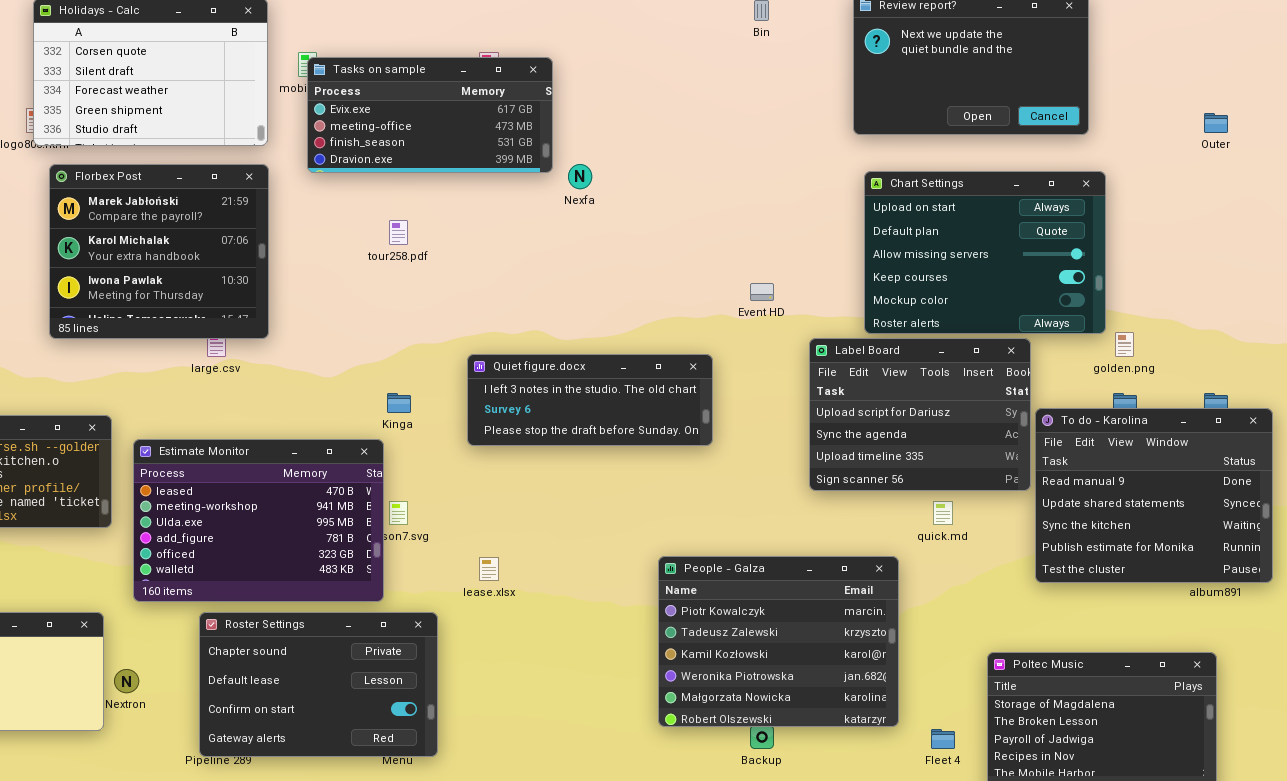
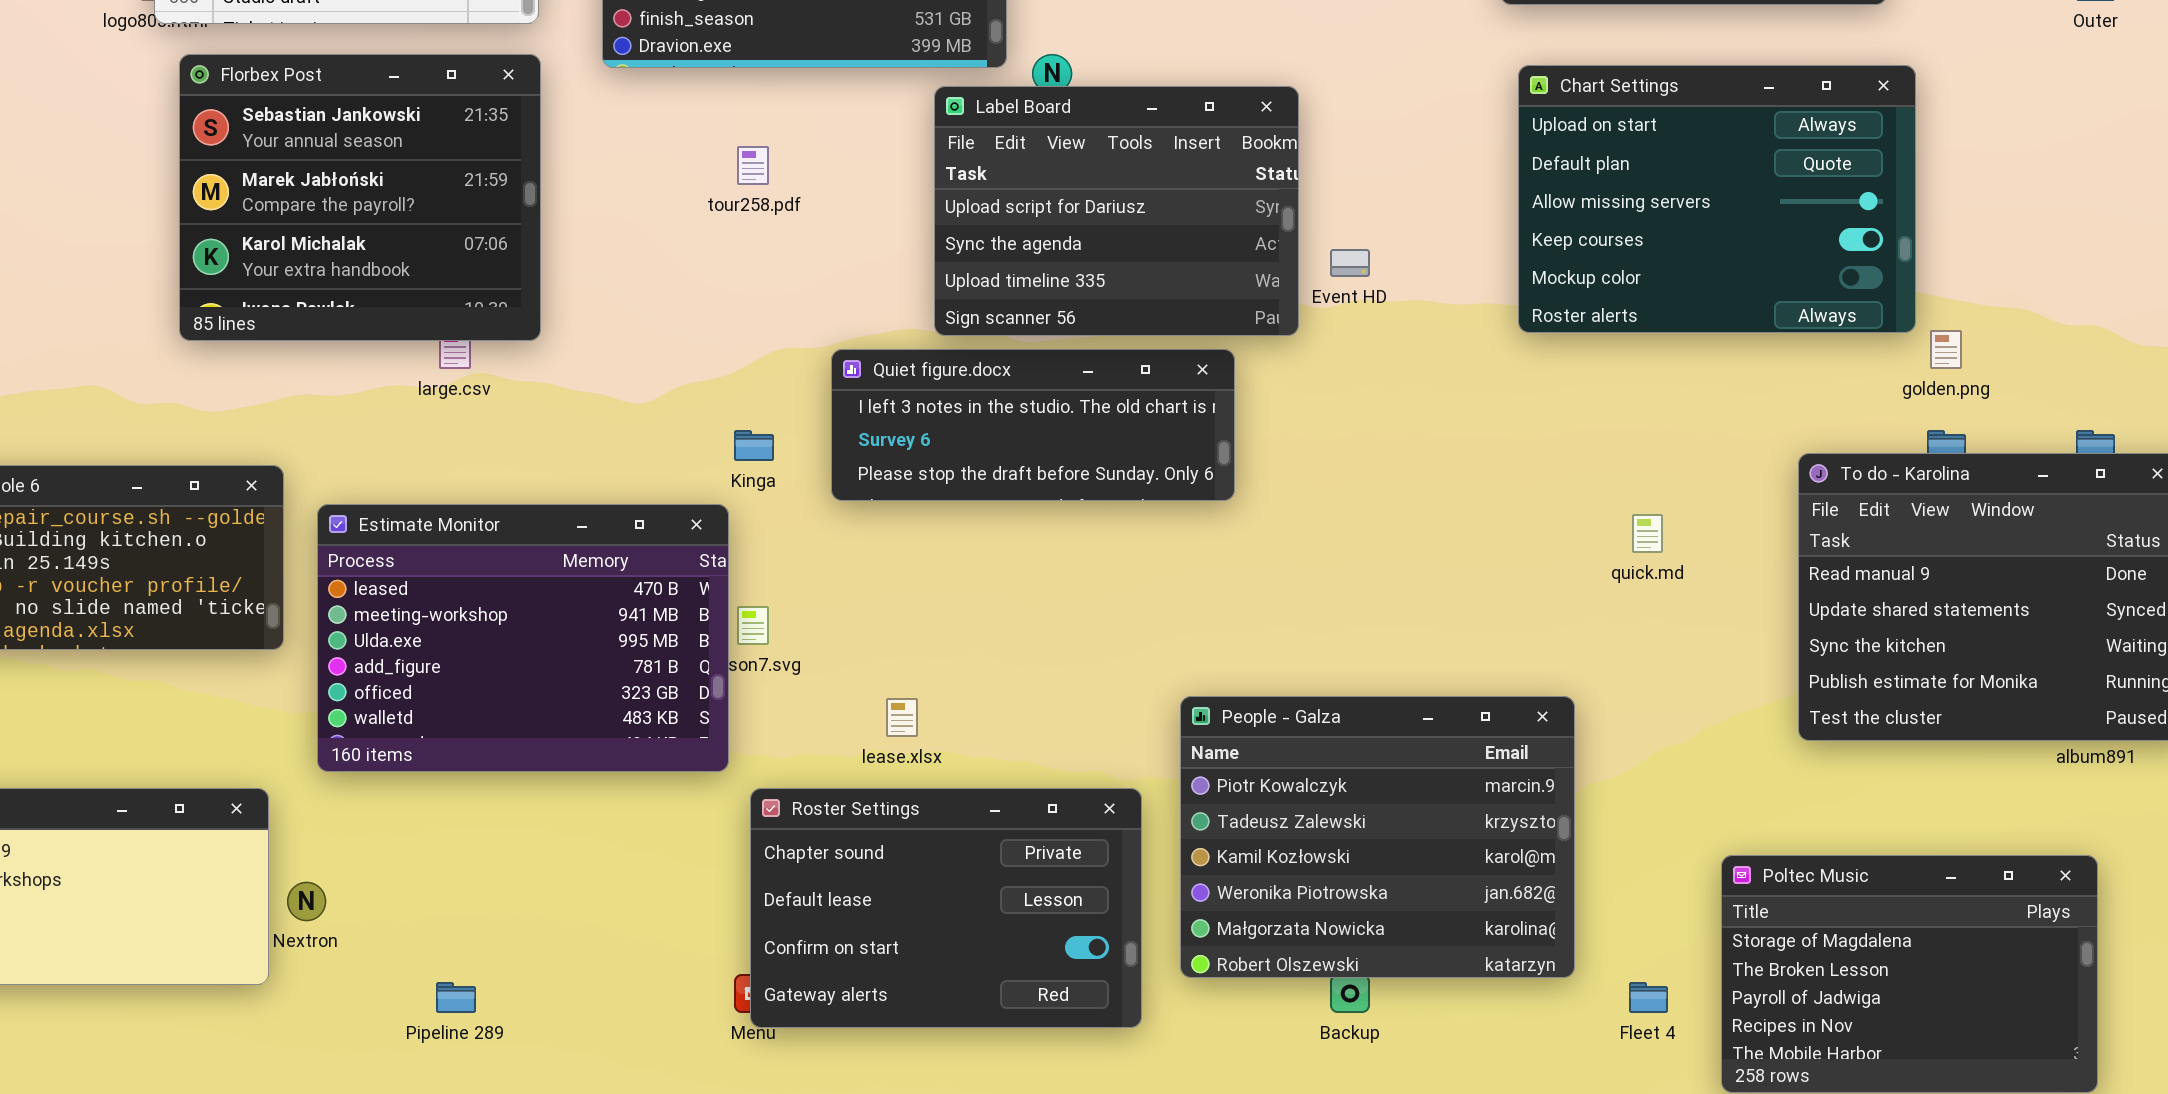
Florbex Post: [49,164,269,339] -> [179,54,541,341], scrolled up 1 row
Label Board: [809,338,1031,491] -> [934,86,1299,336], moved
Quiet figure.docx: [467,354,713,446] -> [831,349,1235,501], moved
quick.md: [933,501,953,525] -> [1632,514,1663,553], moved
Roster Settings: [199,612,438,757] -> [750,788,1142,1028], moved

